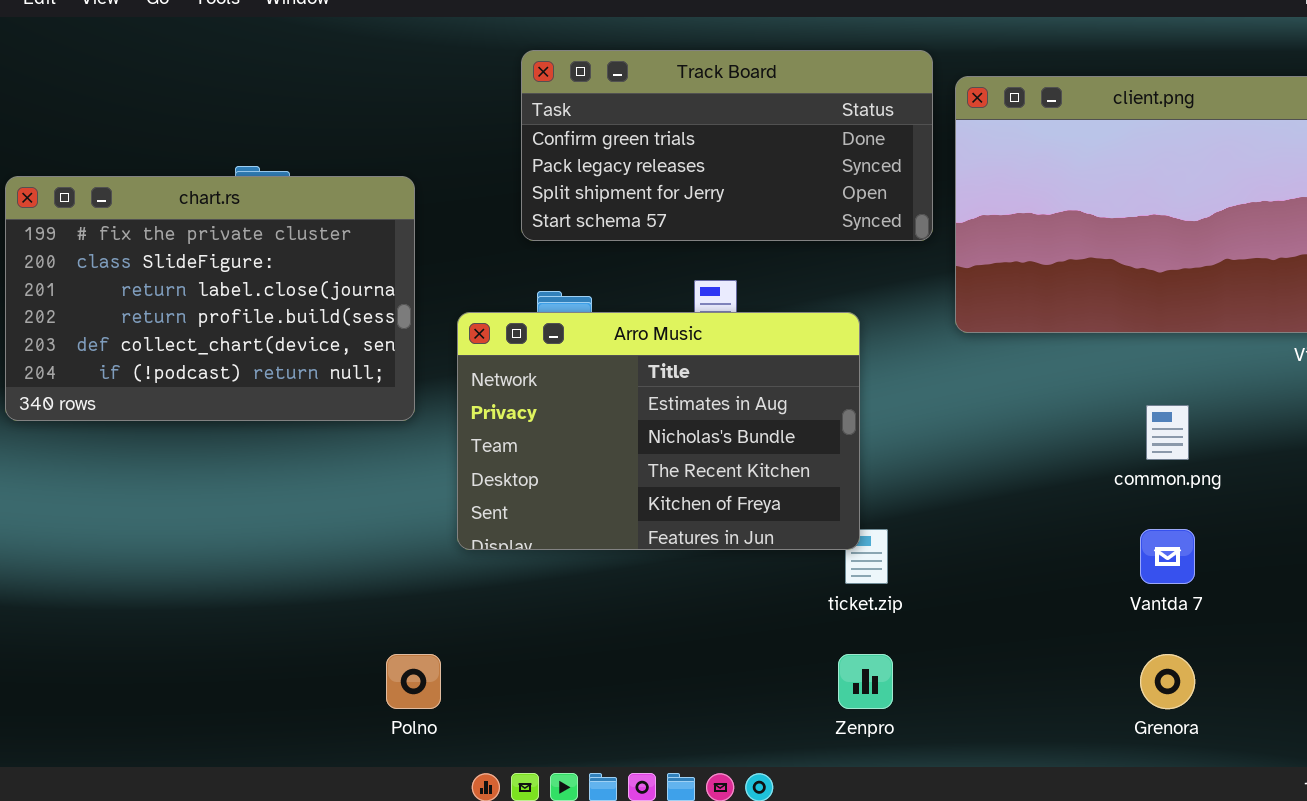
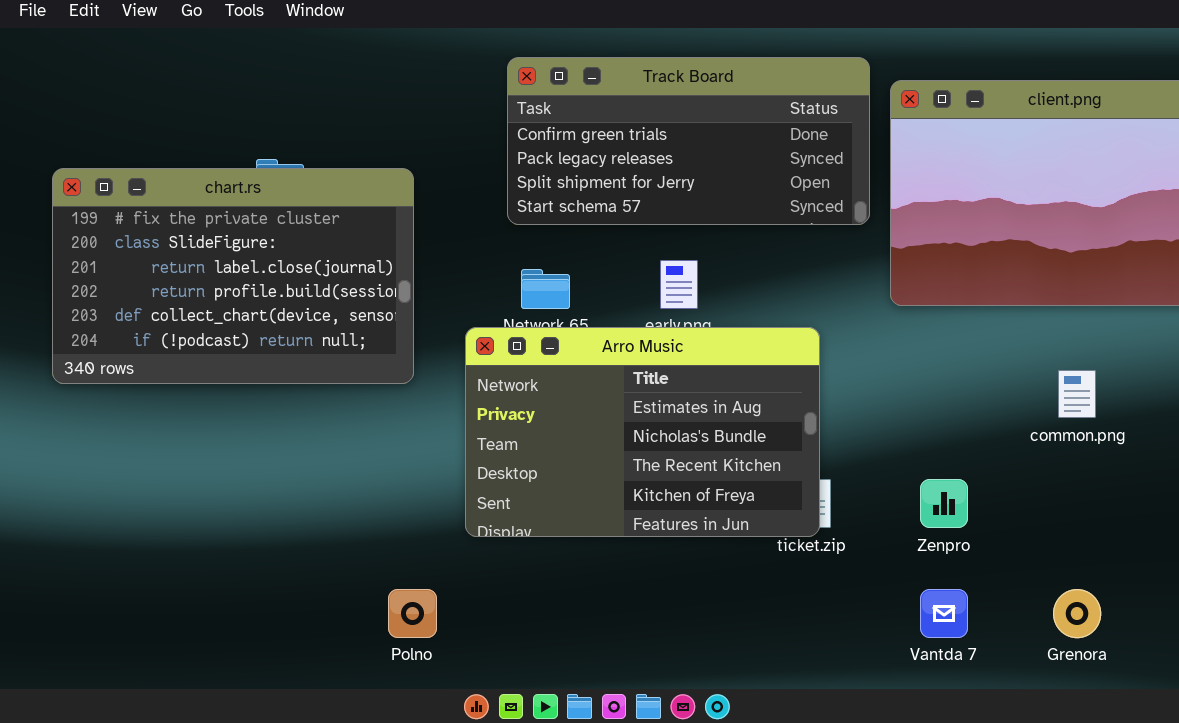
Arro Music: [457,312,860,550] -> [465,327,820,537], moved
Vantda 7: [1140,529,1195,584] -> [920,589,968,638], moved
Zenpro: [838,654,893,709] -> [920,479,968,528], moved

